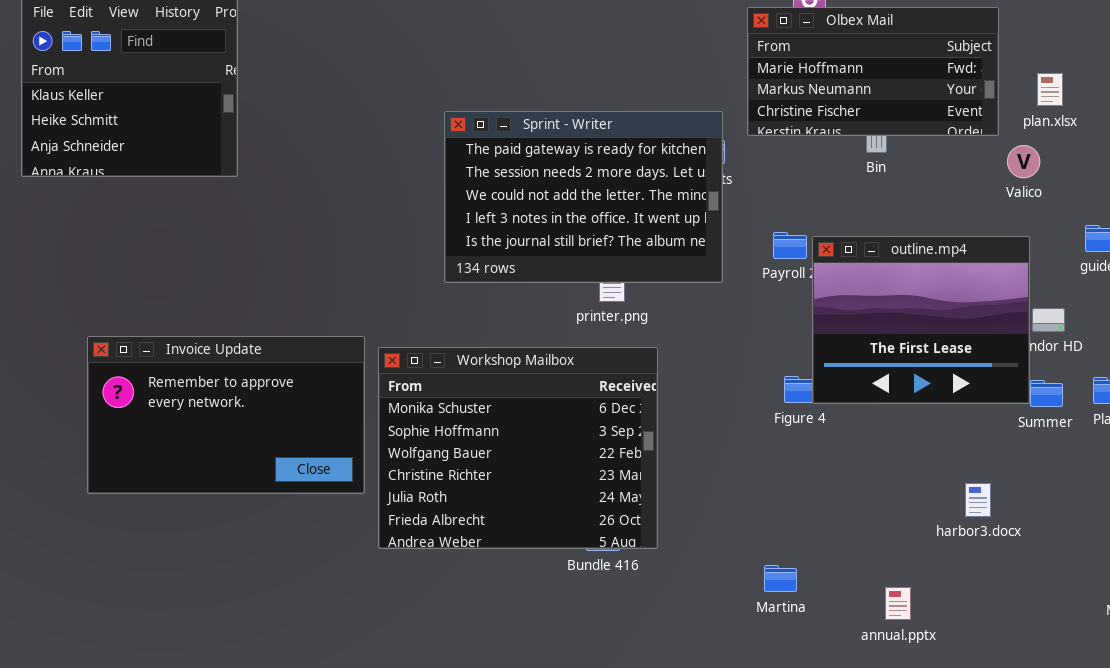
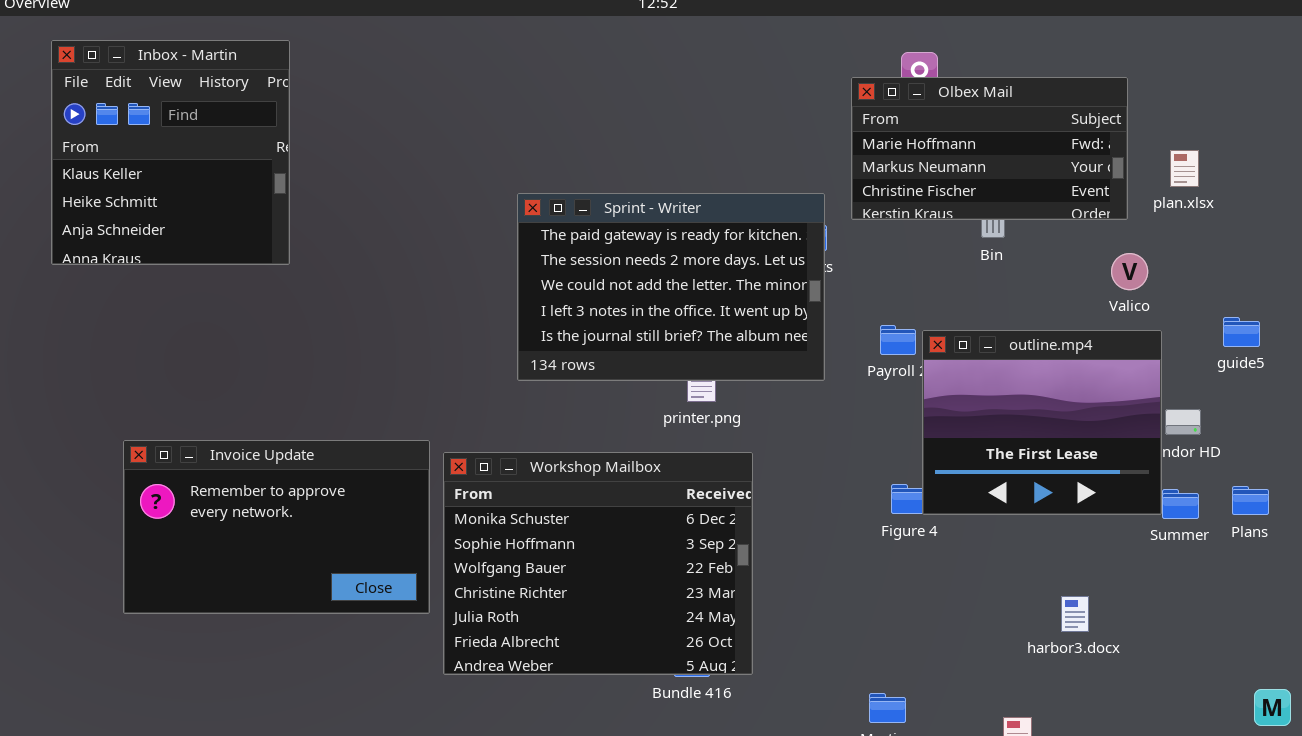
Valico: [1007,145,1040,178] -> [1111,253,1148,290], moved
harbor3.docx: [965,483,991,517] -> [1061,596,1089,632], moved

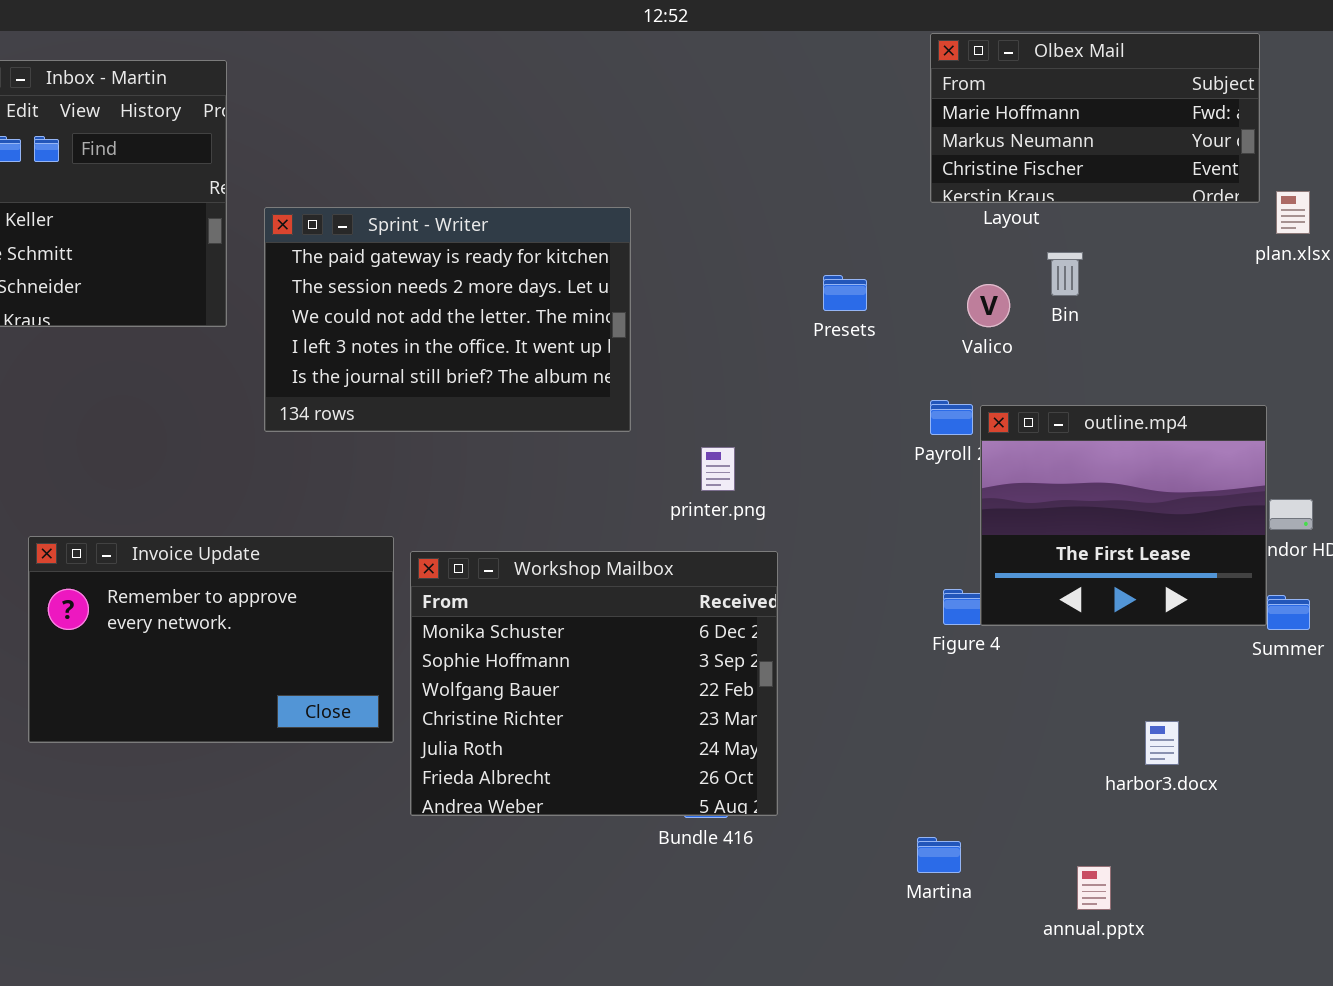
Olbex Mail: [851,77,1128,220] -> [930,33,1260,203], moved
Sprint - Writer: [517,193,825,381] -> [264,207,631,432], moved
Valico: [1111,253,1148,290] -> [967,284,1010,327], moved

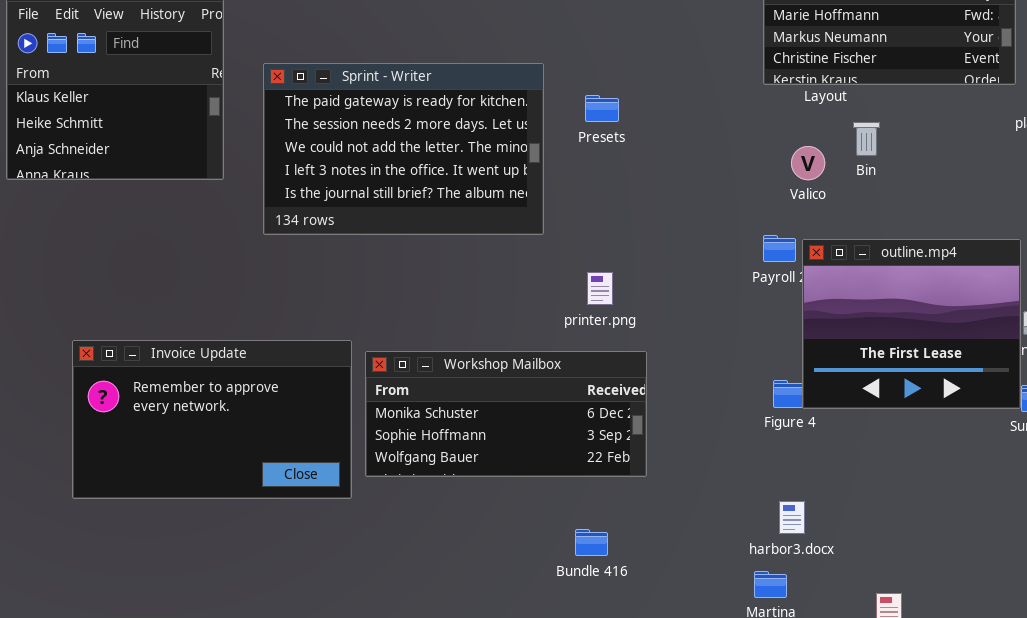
Sprint - Writer: [264,207,631,432] -> [263,63,544,235], moved
Presets: [823,275,867,311] -> [585,95,619,122], moved
Workshop Mailbox: [410,551,778,816] -> [365,351,647,477], resized
harbor3.docx: [1145,721,1179,765] -> [779,501,805,534], moved

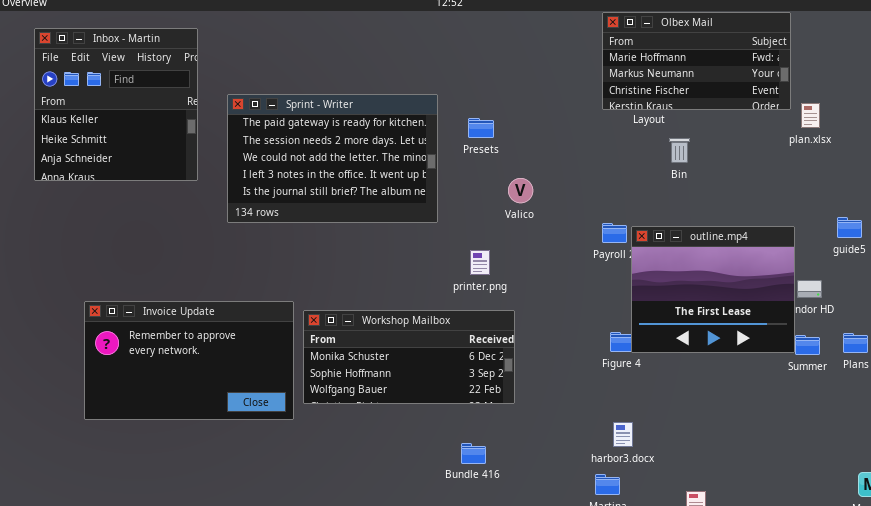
Valico: [791,146,825,180] -> [508,178,533,203], moved

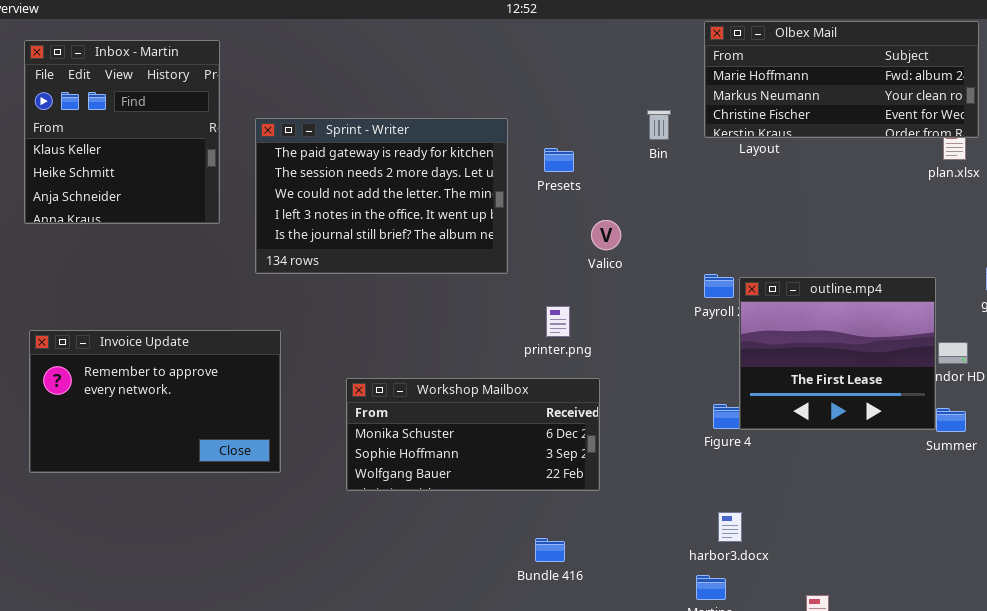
Olbex Mail: [602,12,791,110] -> [704,21,979,138], resized
Bin: [669,138,690,163] -> [647,110,671,140], moved
Invoice Update: [84,301,294,420] -> [29,330,281,473], moved

